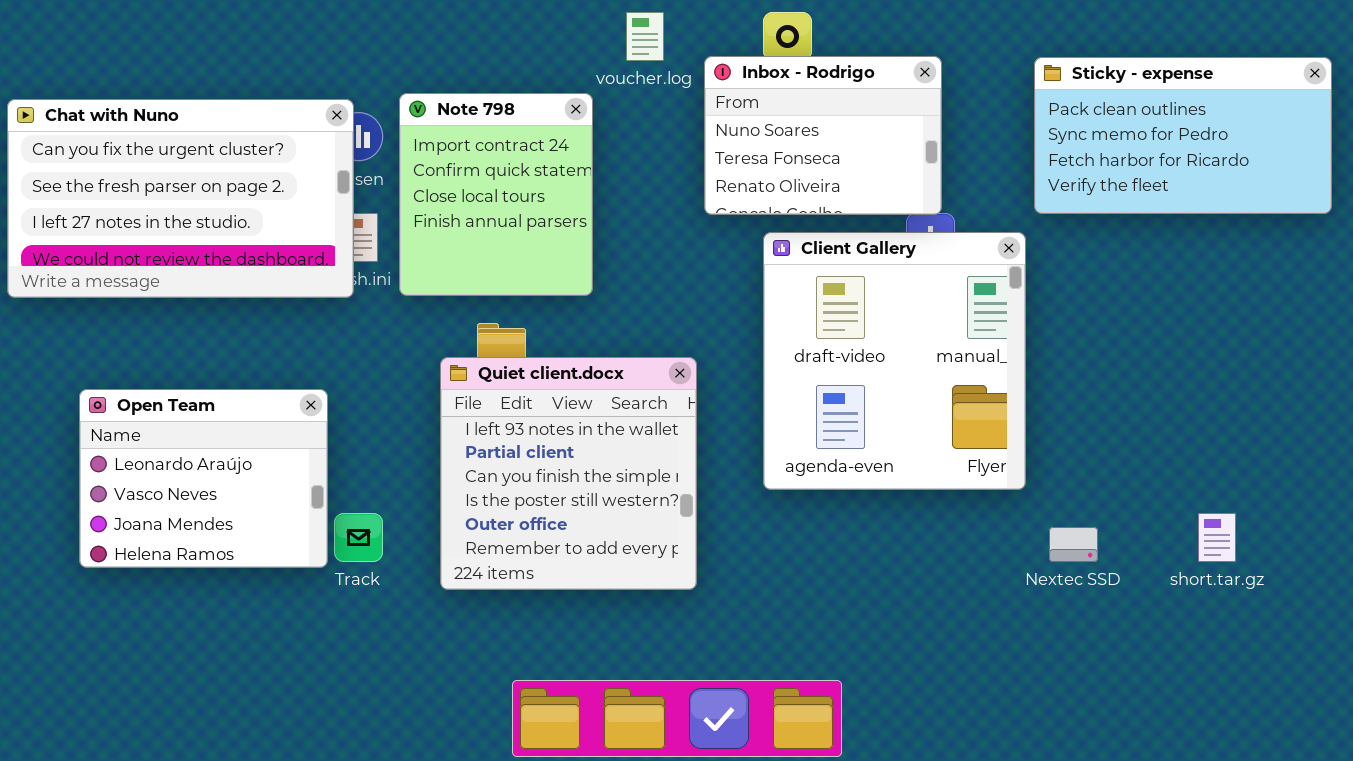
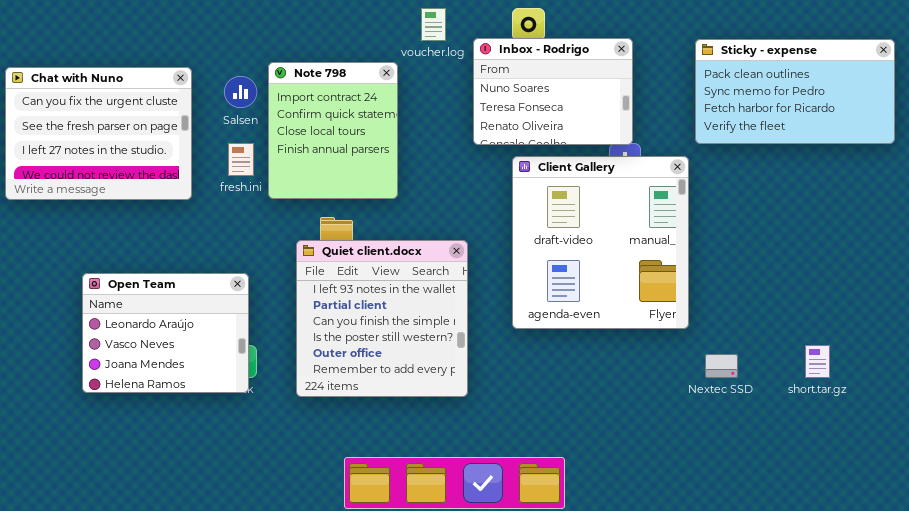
Chat with Nuno: [7,99,354,298] -> [5,67,192,200], resized
Open Team: [79,389,328,568] -> [82,273,249,393], moved

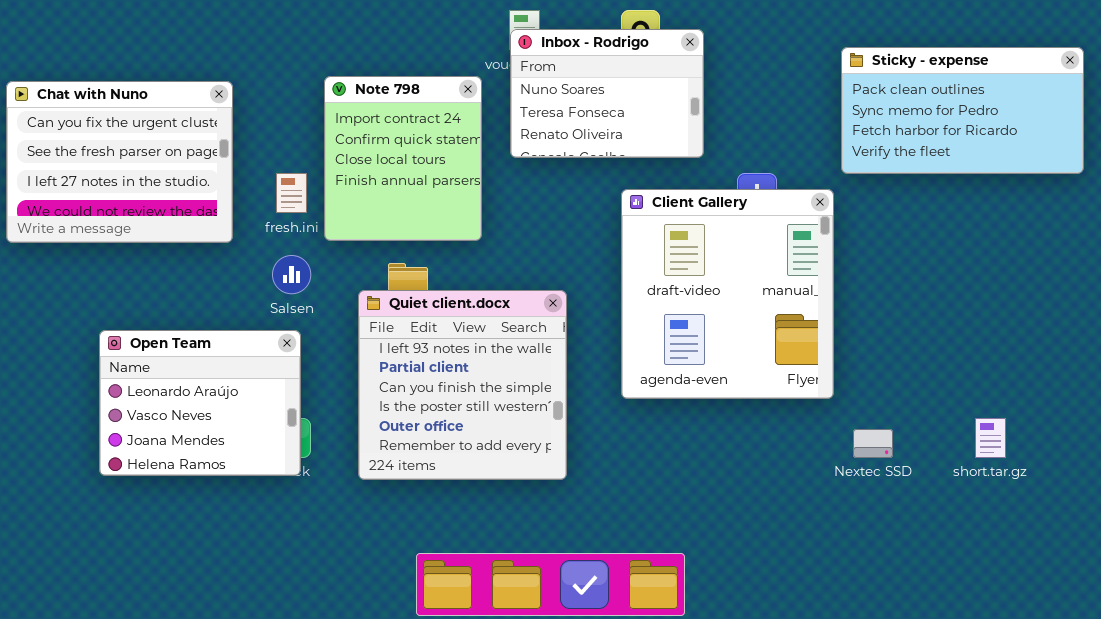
Inbox - Rodrigo: [473,38,633,145] -> [510,29,704,158], moved
Salsen: [224,76,257,108] -> [272,255,311,294], moved

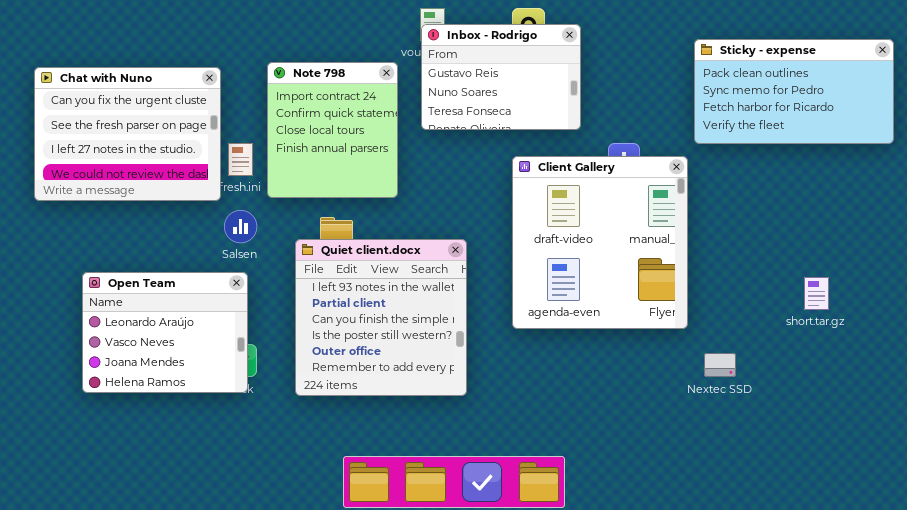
Inbox - Rodrigo: [510,29,704,158] -> [421,24,581,130], scrolled up 1 row
Chat with Nuno: [6,81,233,243] -> [34,67,221,201], moved
short.tar.gz: [975,418,1006,458] -> [804,277,829,310], moved

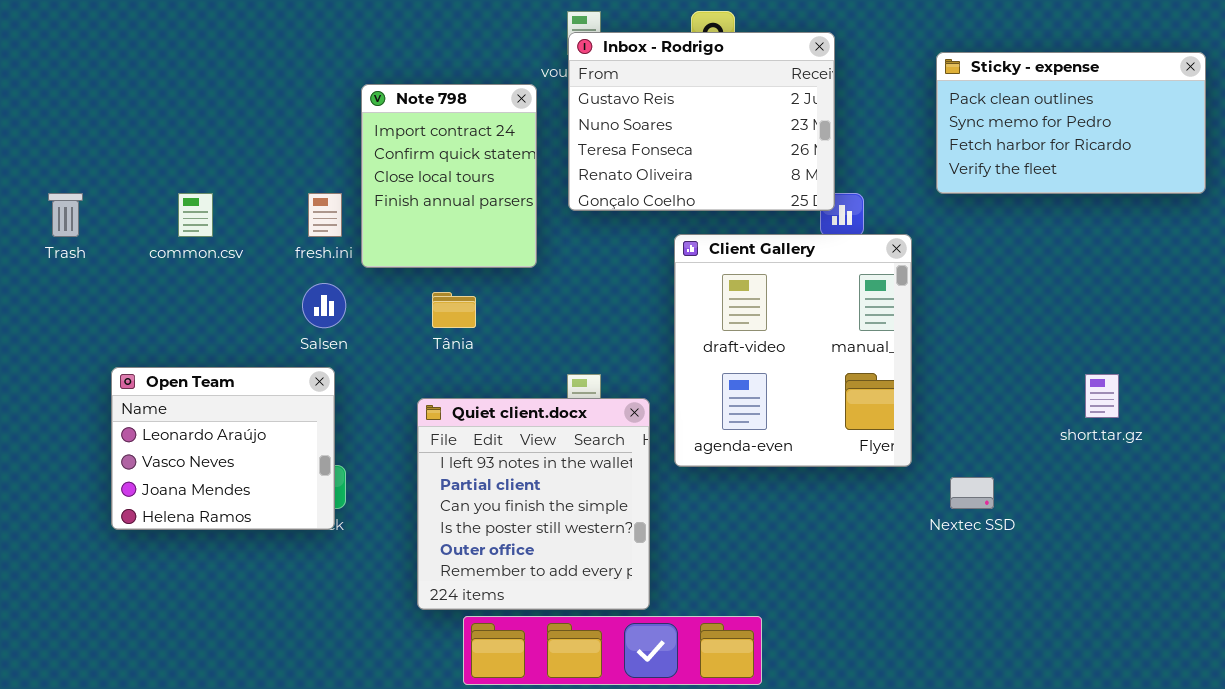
Inbox - Rodrigo: [421,24,581,130] -> [568,32,835,211], resized
Chat with Nuno: [34,67,221,201] -> none, closed
Client Gallery: [512,156,688,329] -> [674,234,912,467], moved
Quiet client.docx: [295,239,467,396] -> [417,398,650,610], moved

